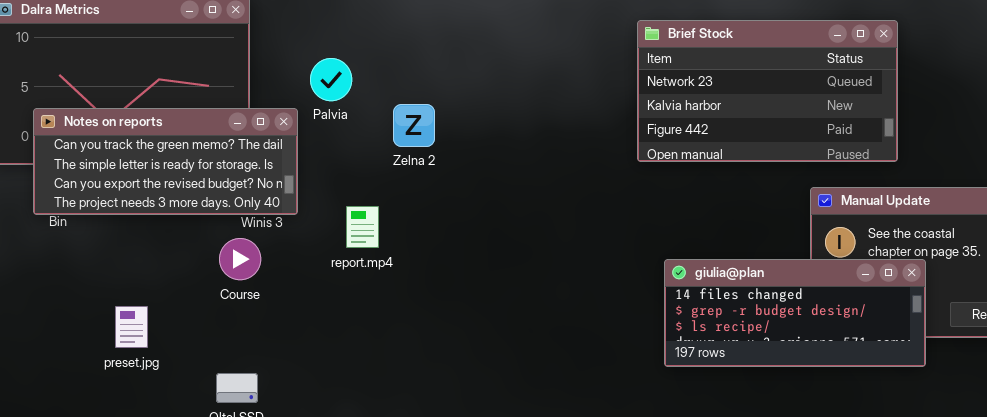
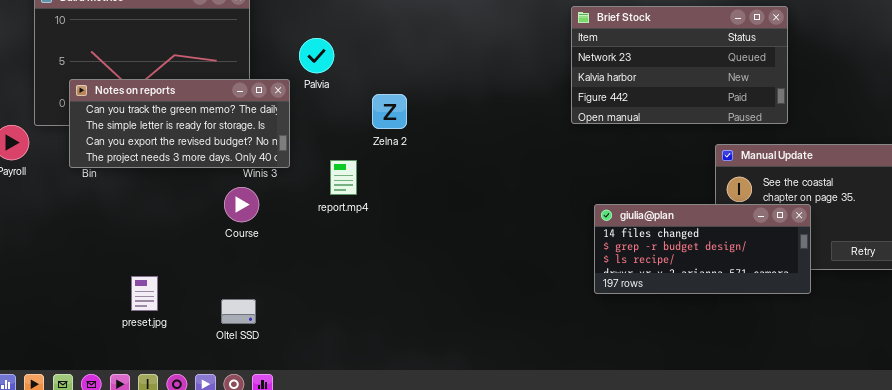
Zelna 2: [393,104,435,147] -> [372,94,407,129], moved
preset.jpg: [115,306,148,348] -> [131,276,158,311], moved

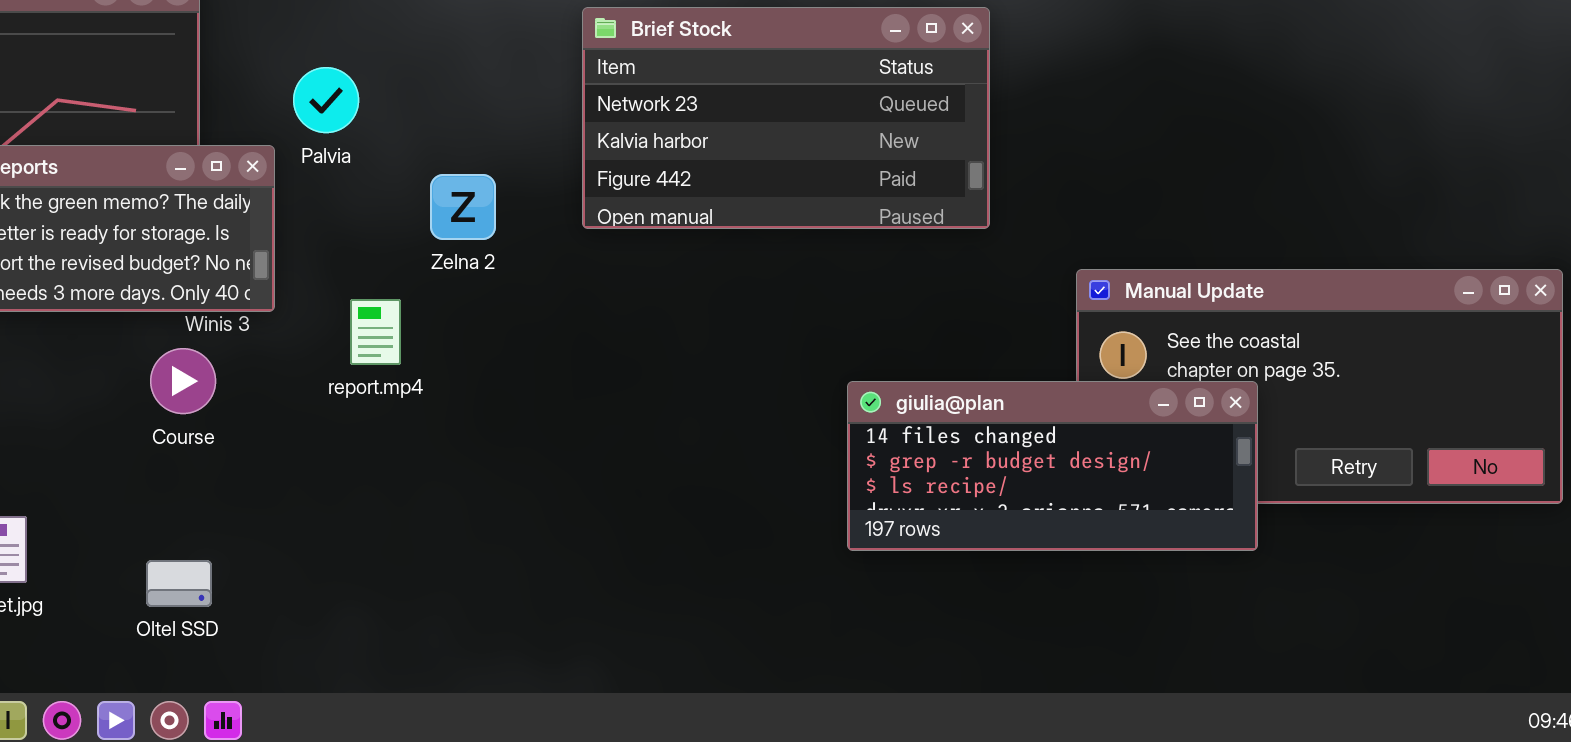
Brief Stock: [571,6,788,124] -> [582,7,990,229], moved

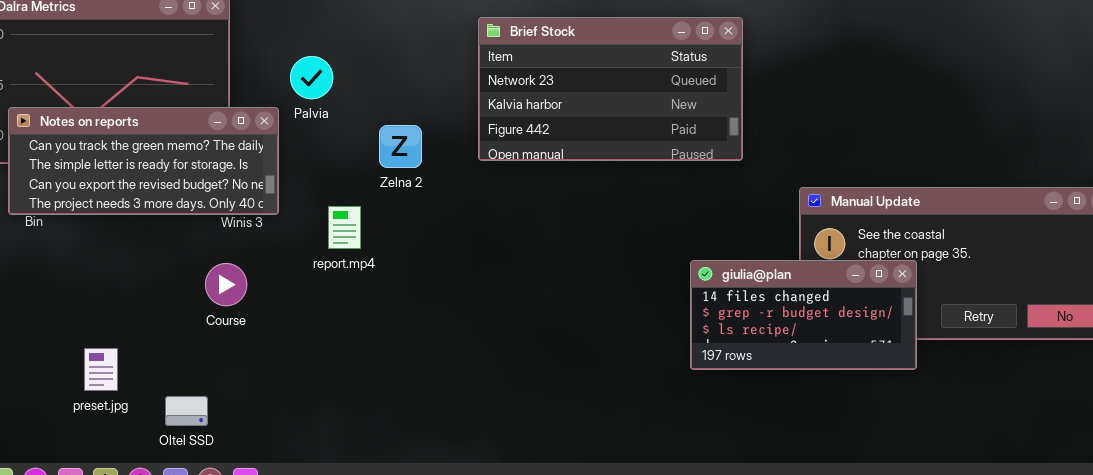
Course: [150,348,216,414] -> [205,263,247,306], moved
giulia@plan: [847,381,1258,551] -> [690,260,917,370], resized
Oltel SSD: [146,560,212,607] -> [165,396,208,426], moved

